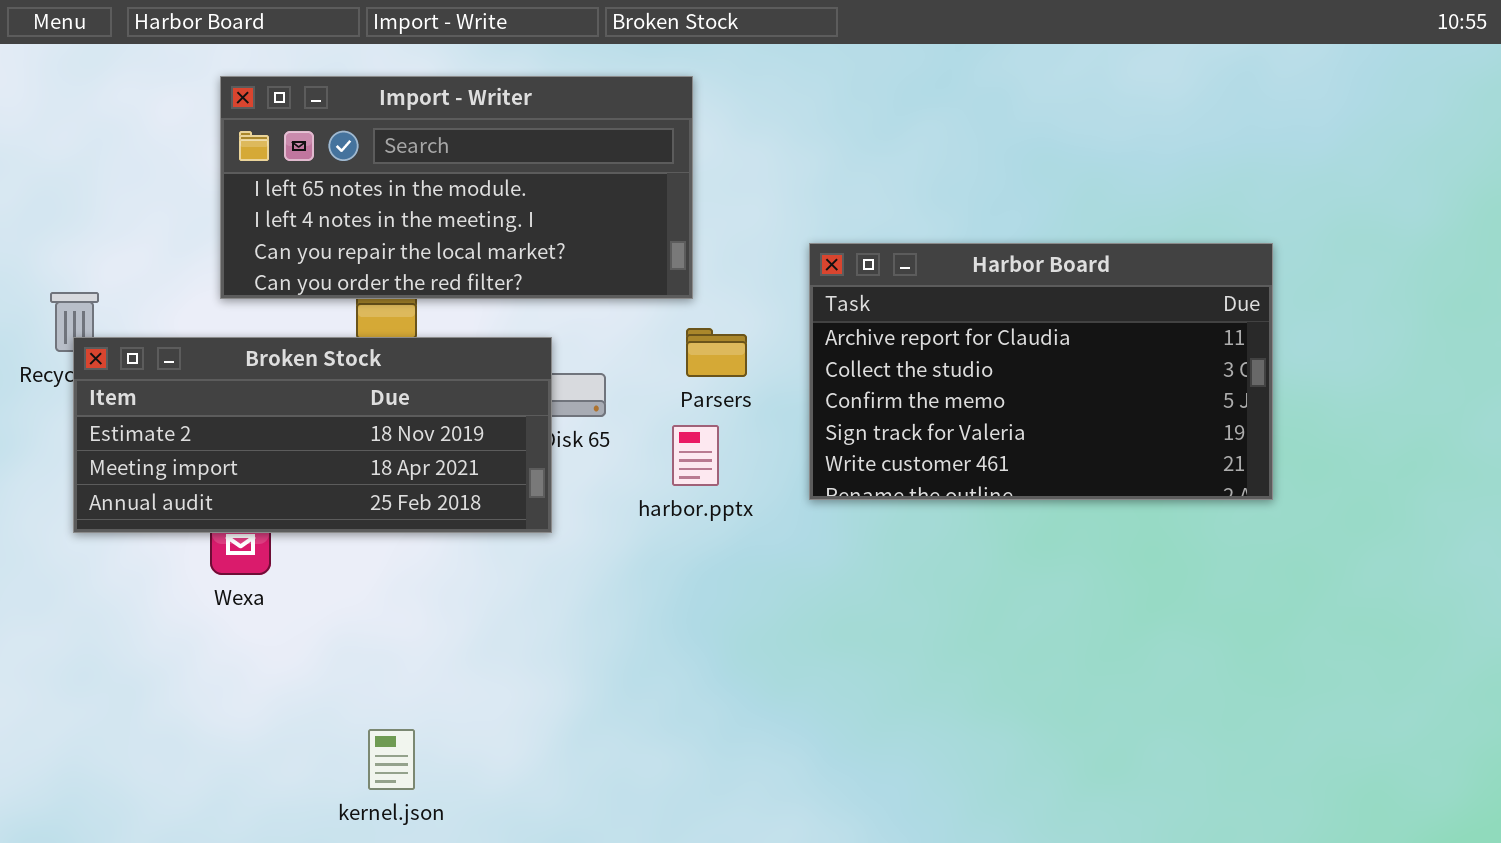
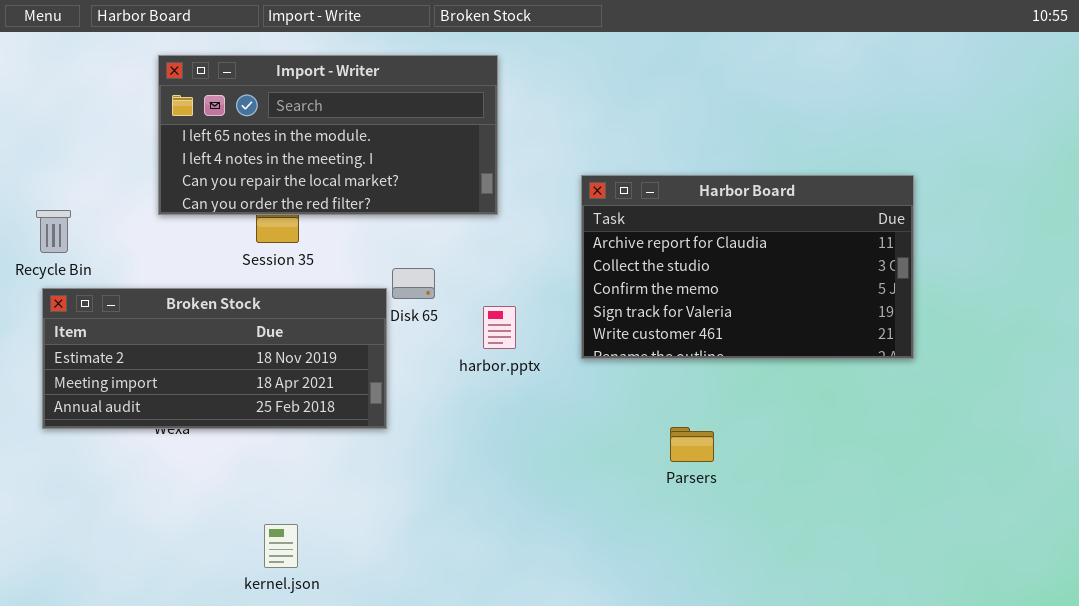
Parsers: [686,328,747,377] -> [670,427,714,462], moved
Broken Stock: [73,337,552,533] -> [42,288,387,429], moved

